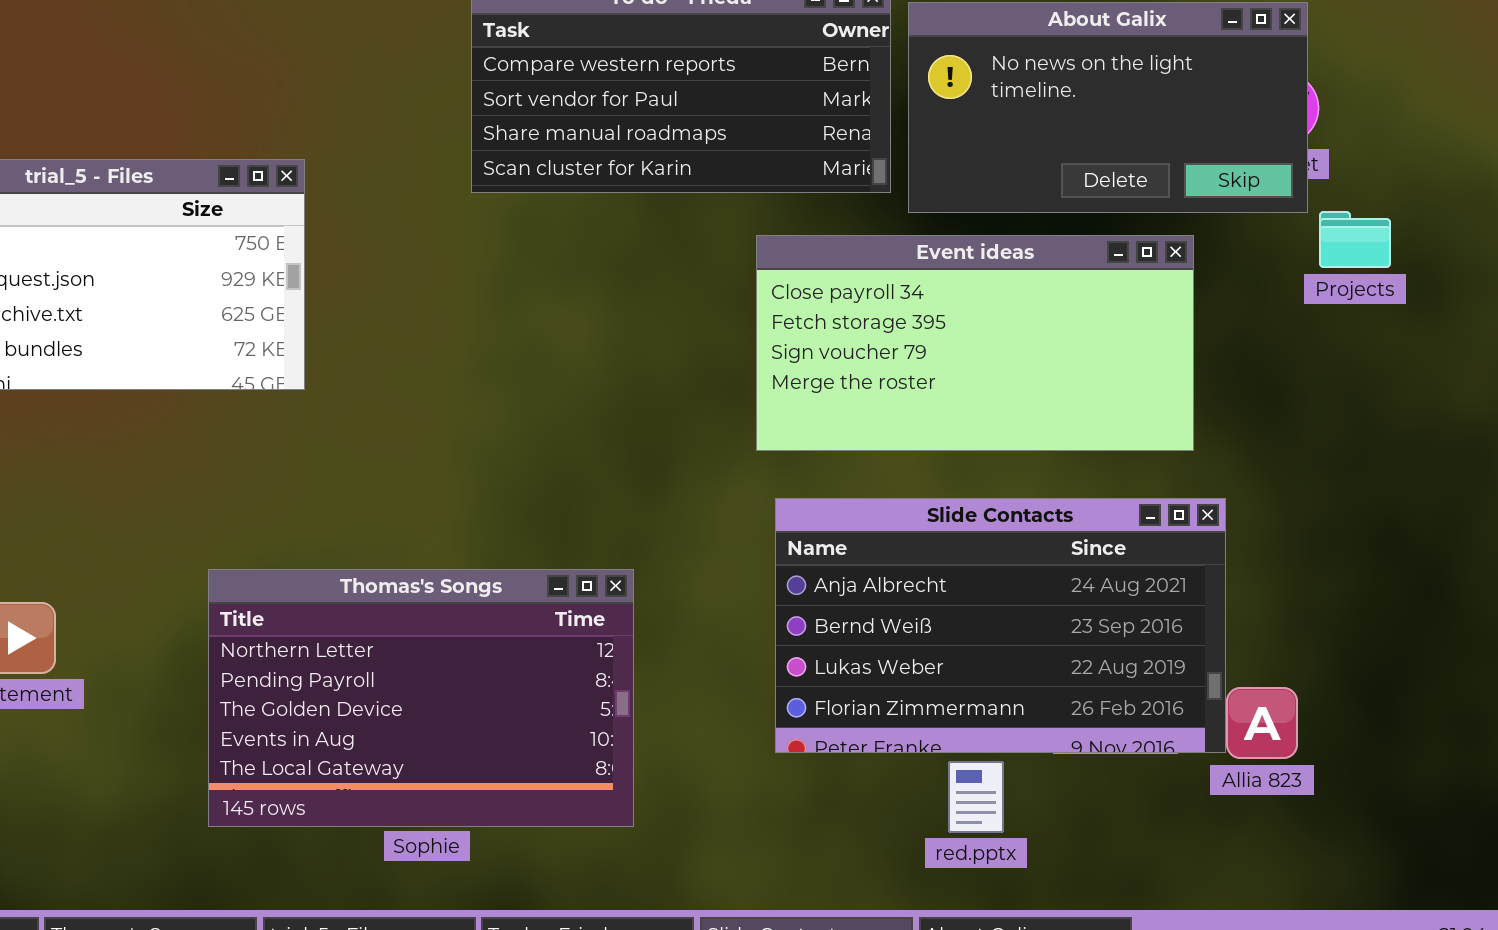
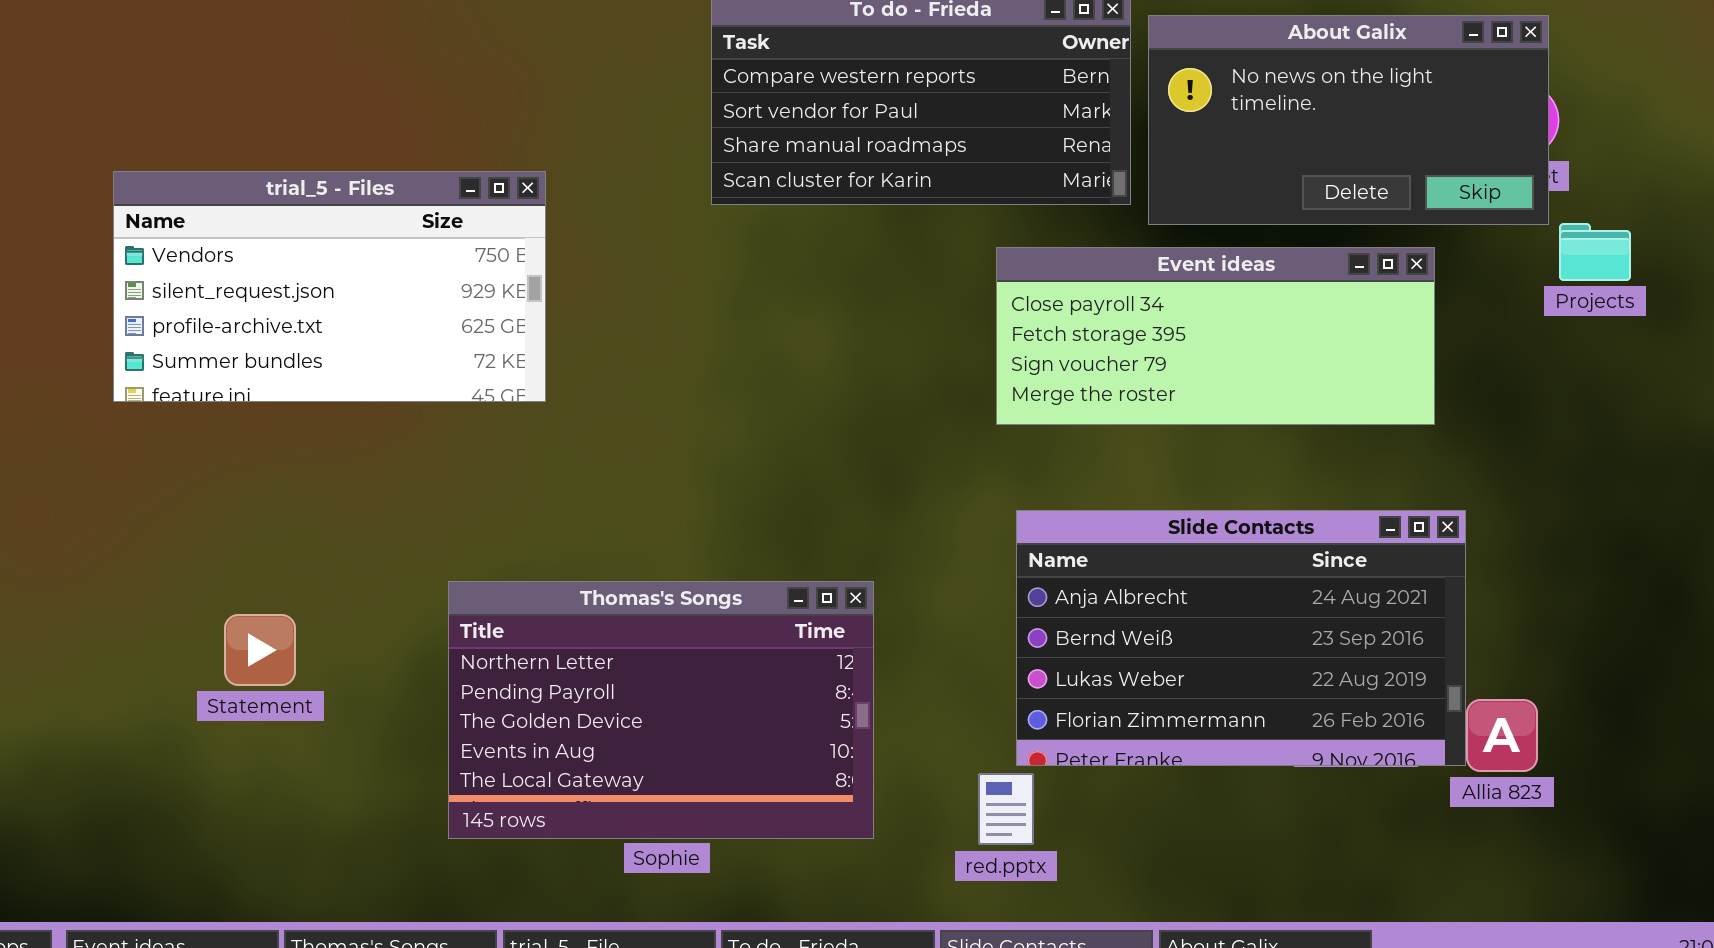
Event ideas: [756,235,1194,451] -> [996,247,1435,425], resized
red.pptx: [948,761,1004,833] -> [978,773,1034,845], moved

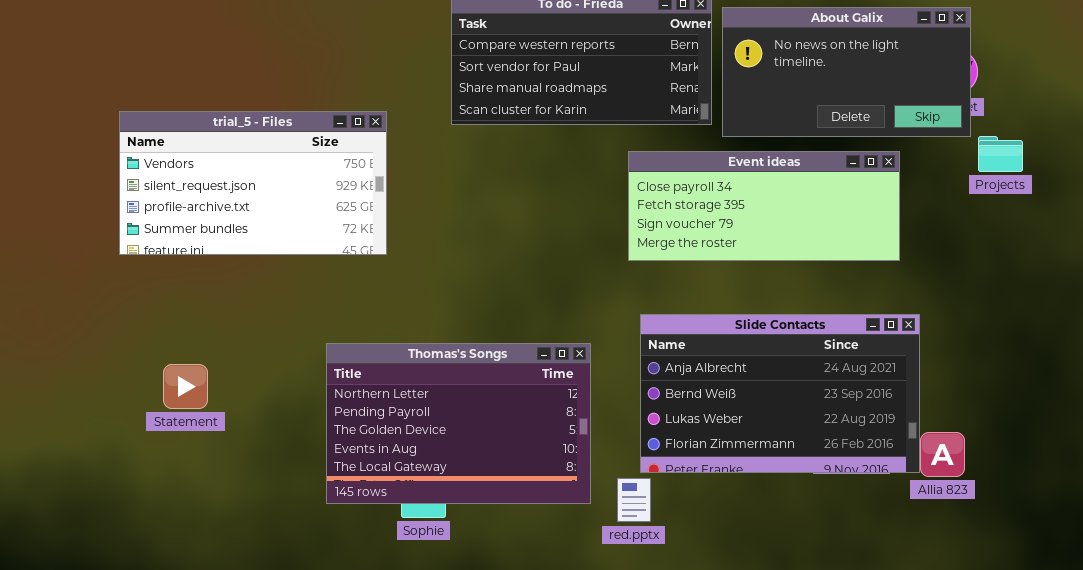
trial_5 - Files: [113,171,546,402] -> [119,111,387,255], moved
Thomas's Songs: [448,581,874,839] -> [326,343,591,504], moved
Statement: [224,614,296,686] -> [163,364,208,409], moved

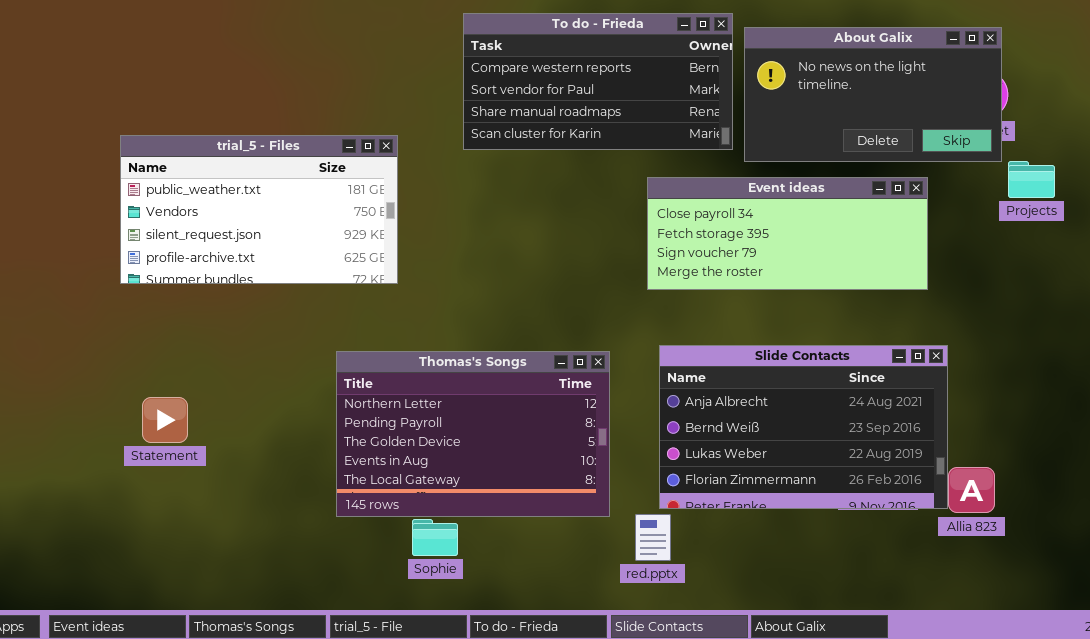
trial_5 - Files: [119,111,387,255] -> [120,135,398,284], scrolled up 1 row
Thomas's Songs: [326,343,591,504] -> [336,351,610,517], moved
Statement: [163,364,208,409] -> [142,397,188,443], moved

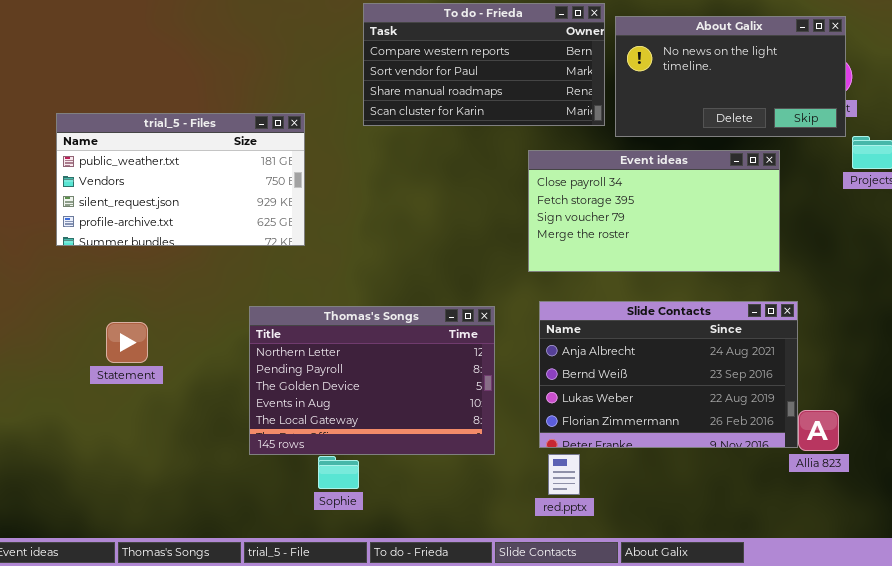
Event ideas: [647,177,928,290] -> [528,150,780,272], resized
Statement: [142,397,188,443] -> [106,322,148,363], moved
red.pptx: [635,514,671,561] -> [548,454,580,495], moved

